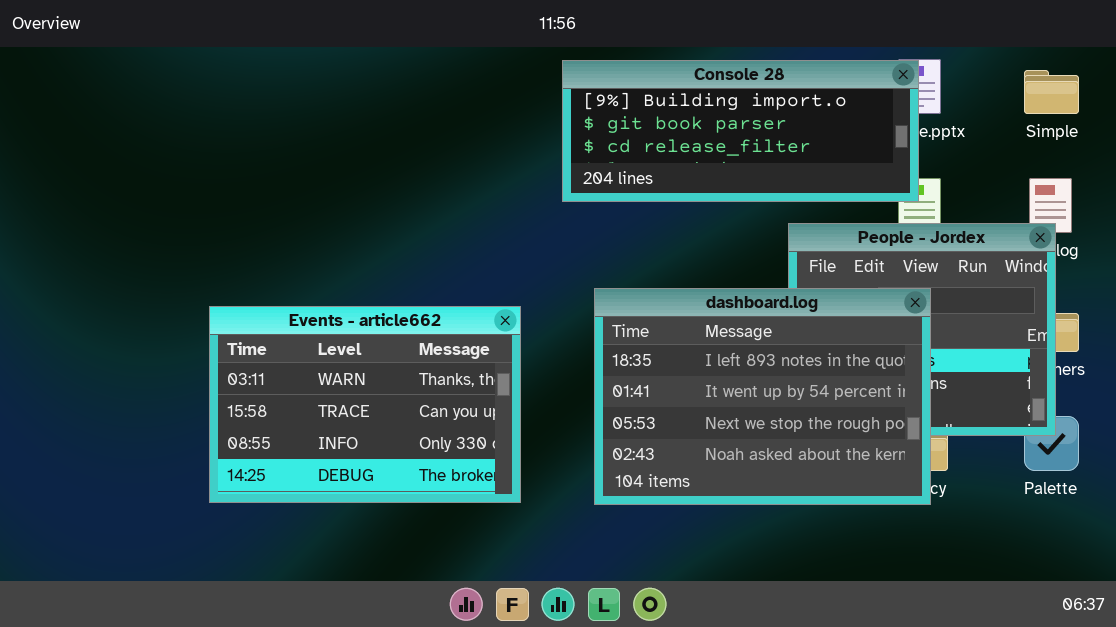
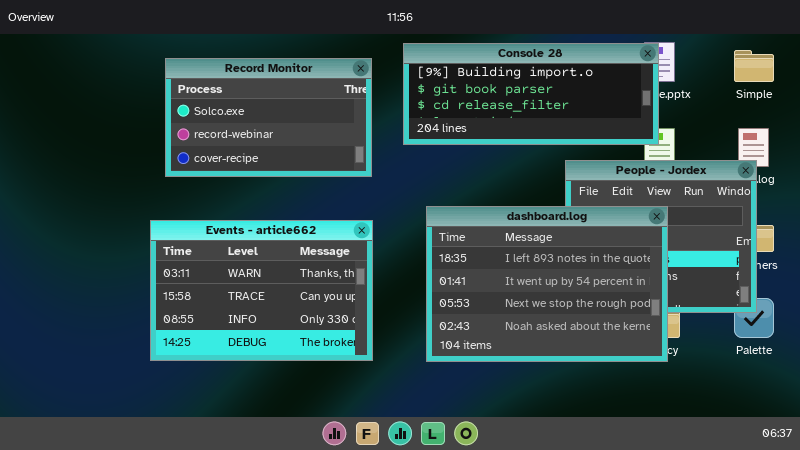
Record Monitor: none -> [165,58,372,177], opened

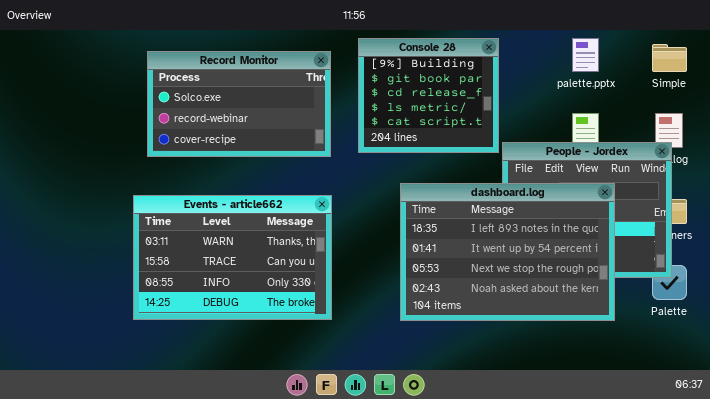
Console 28: [403,43,659,145] -> [358,38,499,153], resized
dashboard.log: [426,206,668,362] -> [400,183,615,321], moved

